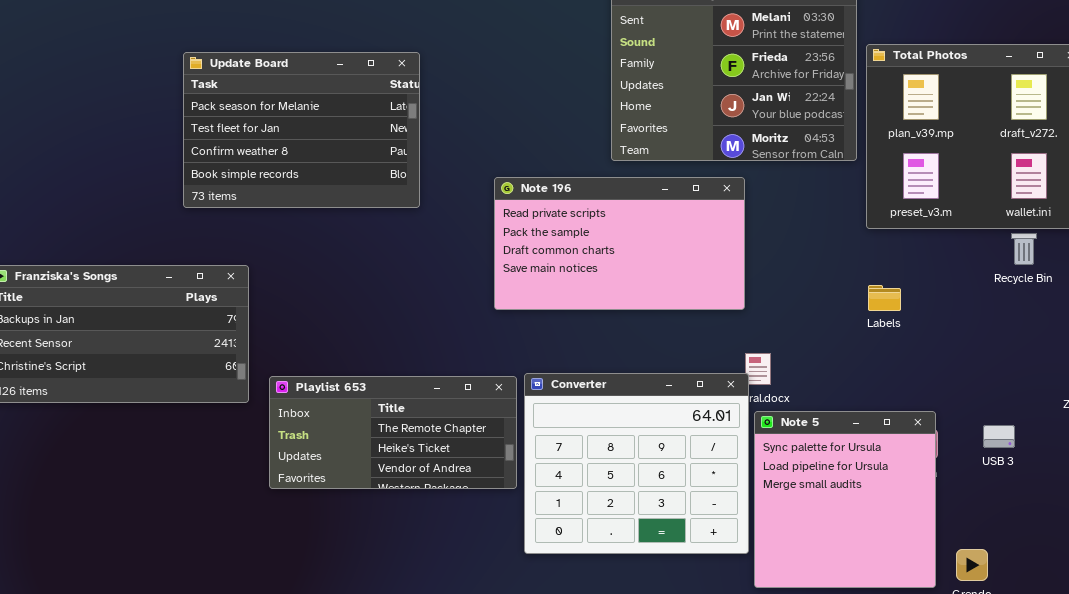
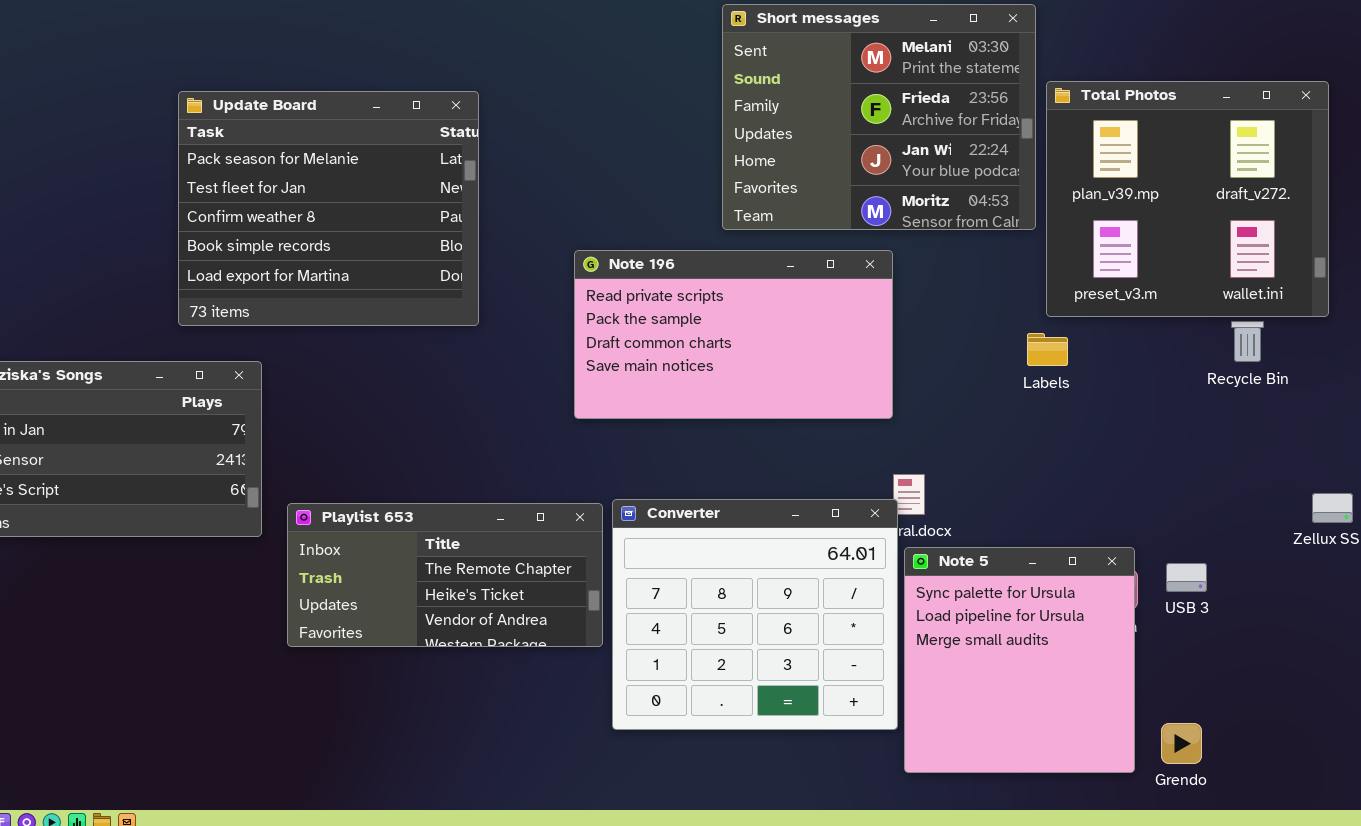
Update Board: [183,52,420,208] -> [178,91,479,326], resized
Labels: [868,285,901,311] -> [1027,333,1068,366], moved
USB 3: [983,425,1015,448] -> [1166,563,1207,592], moved

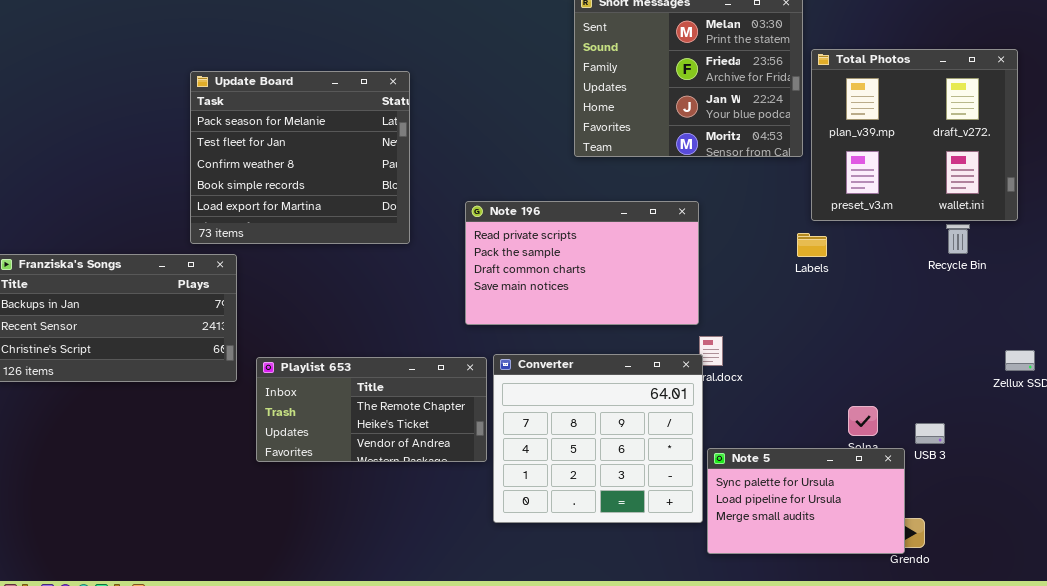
Update Board: [178,91,479,326] -> [190,71,410,244], moved
Note 196: [574,250,893,419] -> [465,201,699,325], moved
Note 5: [904,547,1135,773] -> [707,448,905,554], resized
USB 3: [1166,563,1207,592] -> [915,423,945,444], moved

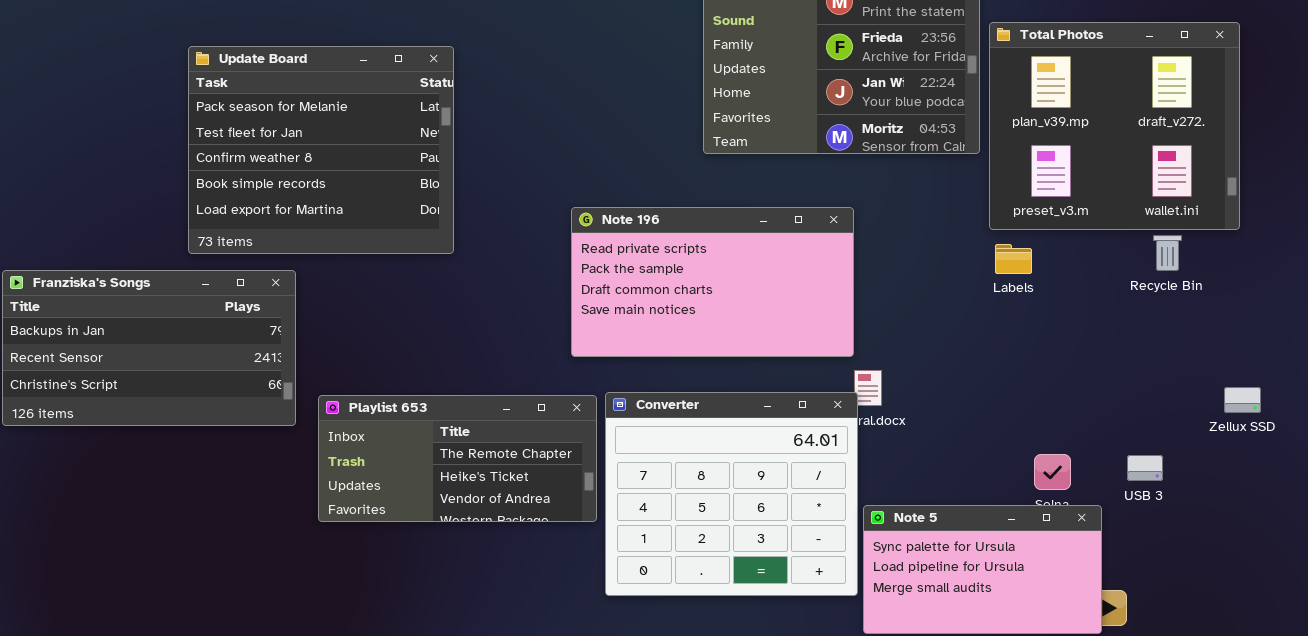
Update Board: [190,71,410,244] -> [188,46,454,254], moved
Labels: [797,233,827,257] -> [995,244,1032,274], moved
USB 3: [915,423,945,444] -> [1127,455,1163,481], moved

